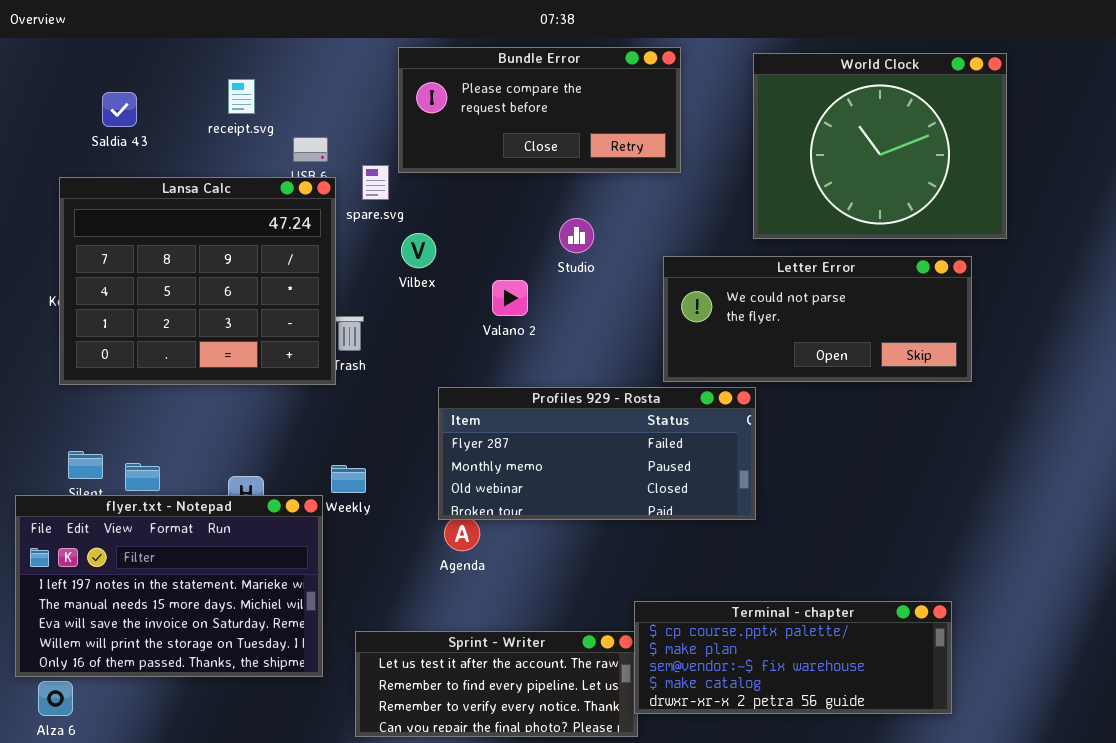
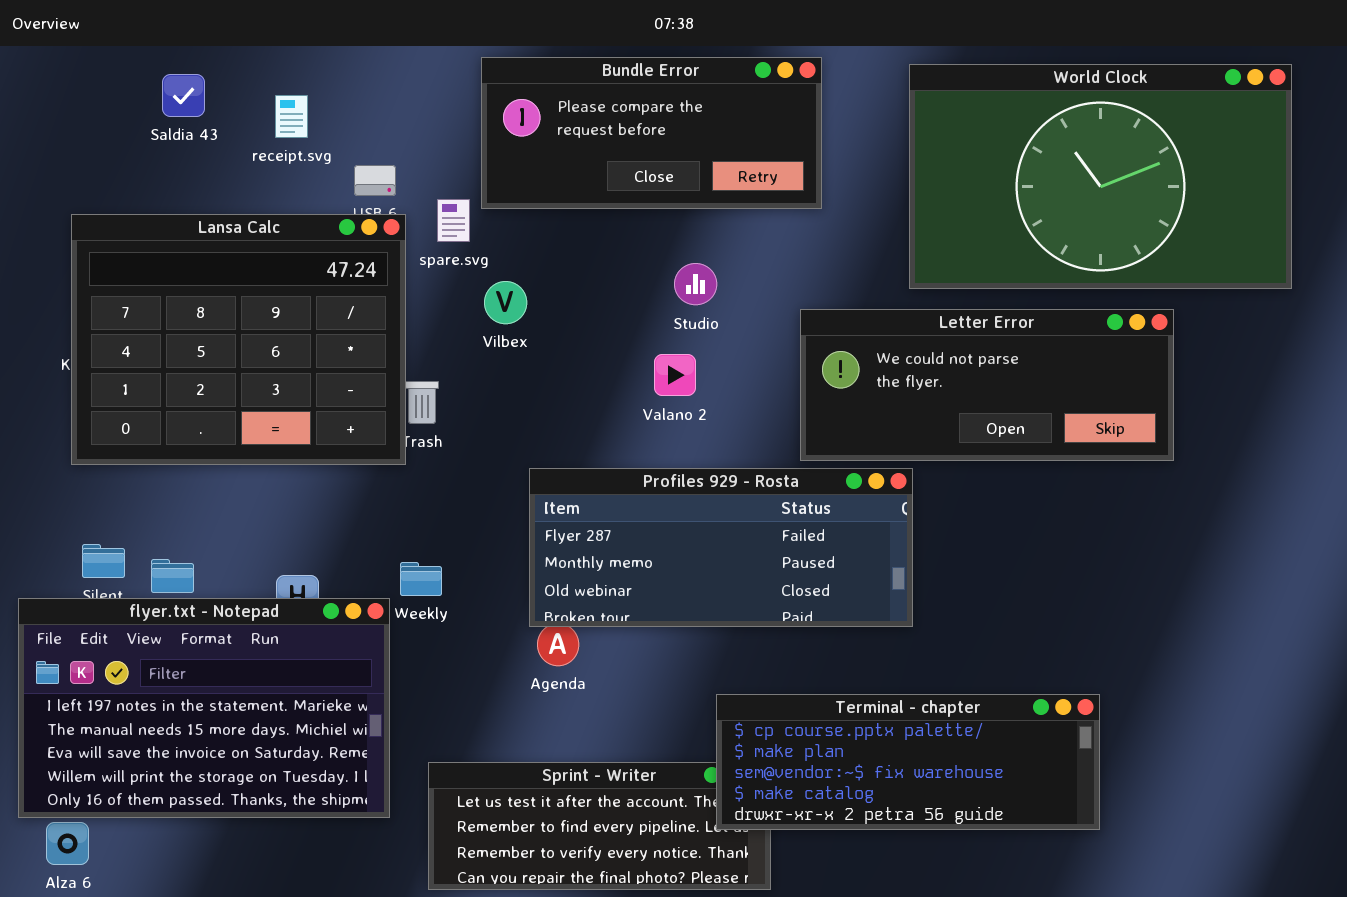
World Clock: [753,53,1007,239] -> [909,64,1292,289], resized
Saldia 43: [102,92,137,127] -> [162,74,205,117], moved
Valano 2: [492,280,528,316] -> [654,354,696,396], moved
Terminal - chapter: [634,601,952,714] -> [716,694,1100,830], moved

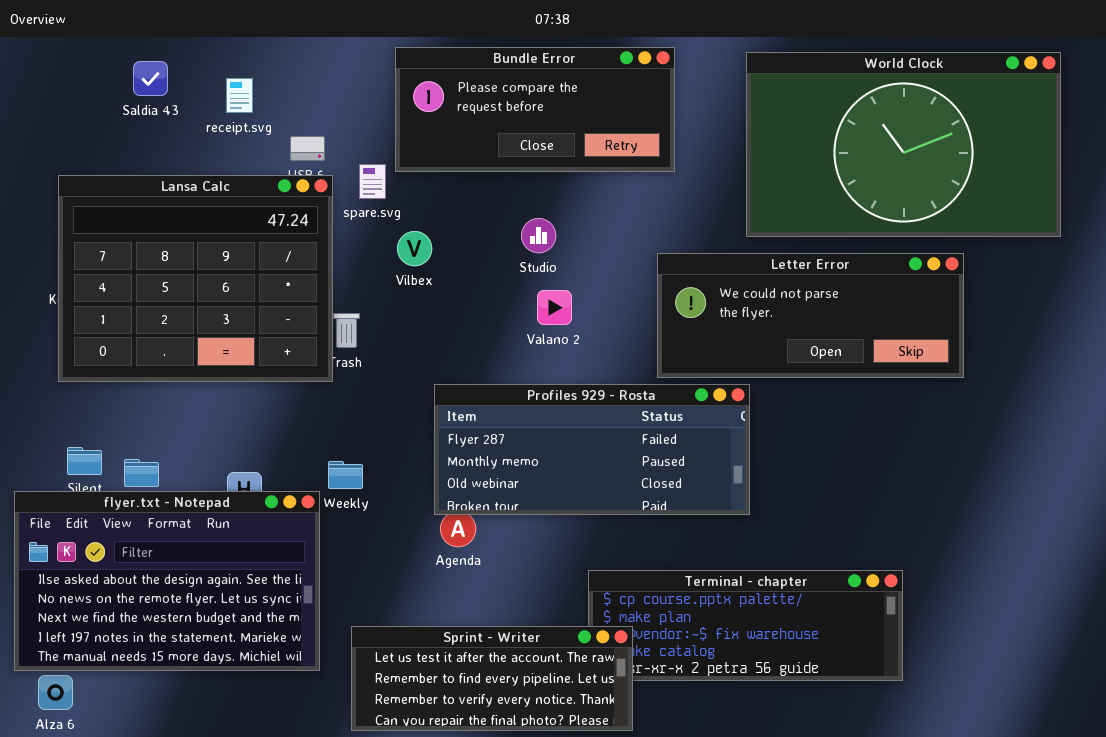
Studio: [674,263,717,305] -> [521,218,556,253], moved
flyer.txt - Notepad: [18,598,390,818] -> [14,491,320,671], scrolled up 3 rows
Sprint - Writer: [428,762,771,890] -> [351,626,633,731], raised

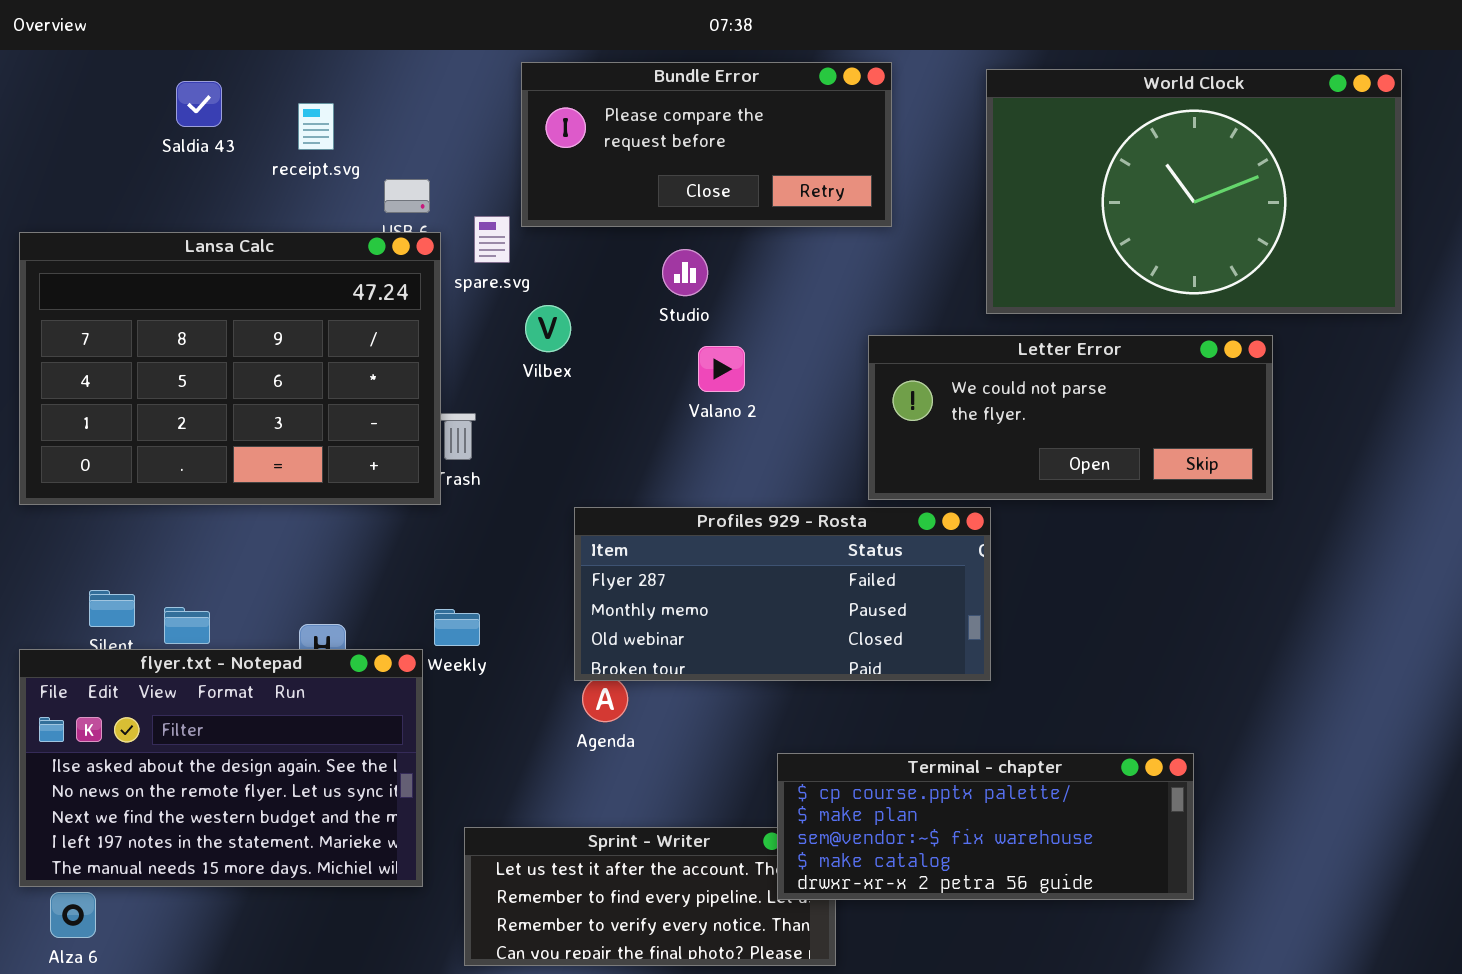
Lansa Calc: [58,175,333,382] -> [19,232,441,505], resized
Studio: [521,218,556,253] -> [662,249,708,296], moved
Valano 2: [537,290,572,325] -> [698,346,745,392], moved
Terminal - chapter: [588,570,903,681] -> [777,753,1194,900], raised

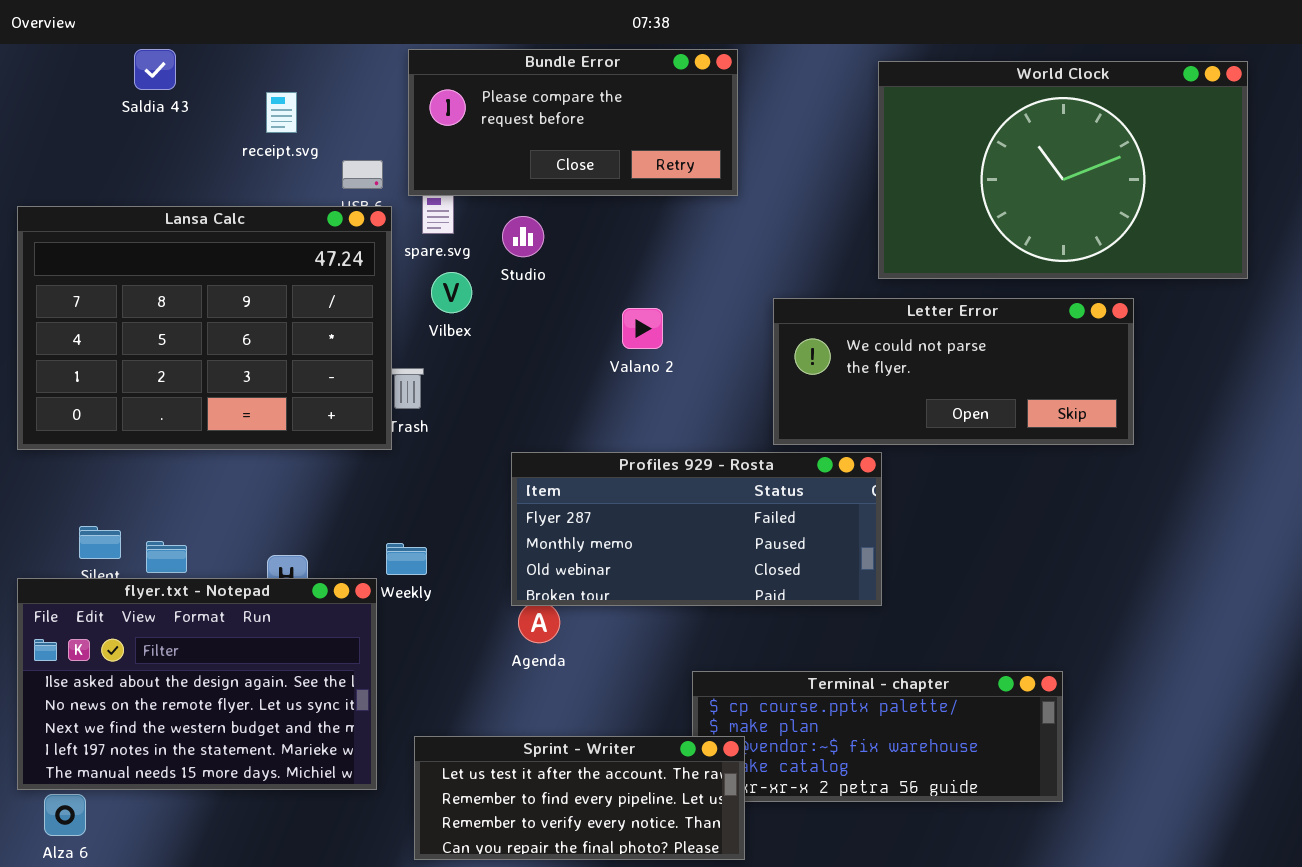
Bundle Error: [521,62,892,227] -> [408,49,738,196], moved
Saldia 43: [176,81,222,127] -> [134,49,176,90], moved
Studio: [662,249,708,296] -> [502,216,544,257], moved
Vilbex: [525,305,571,352] -> [431,272,472,313], moved
Sprint - Writer: [464,827,836,966] -> [414,736,745,860], raised

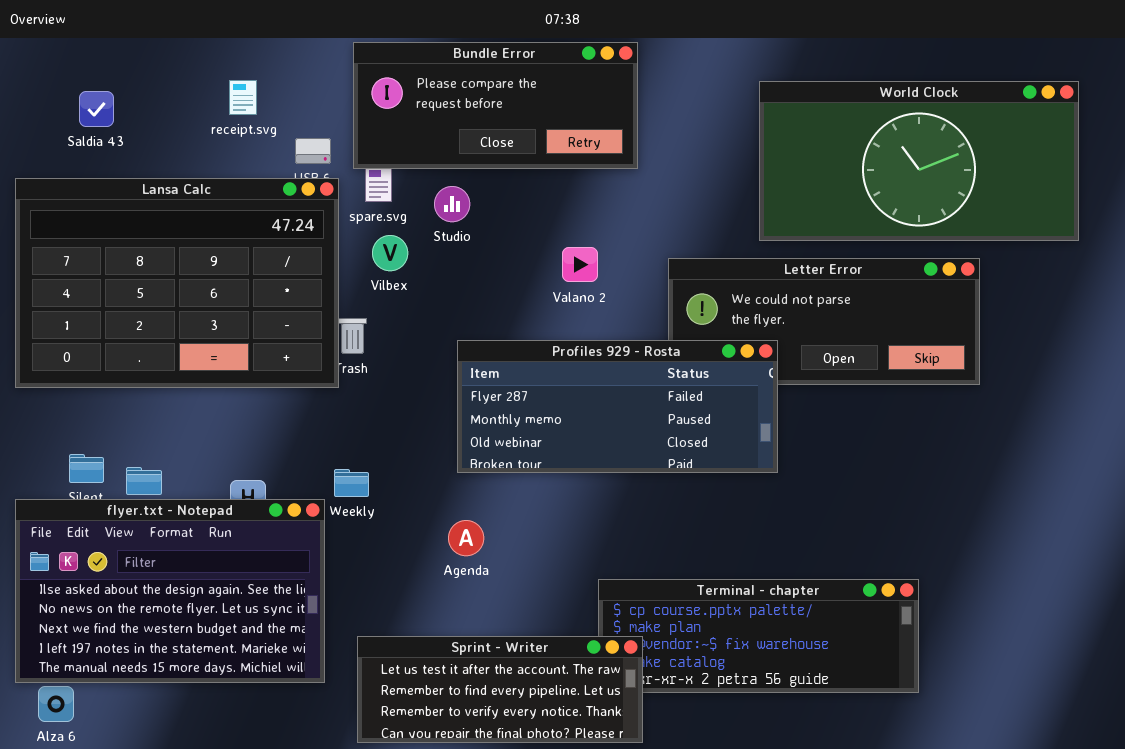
Saldia 43: [134,49,176,90] -> [79,91,114,127], moved
World Clock: [878,61,1248,279] -> [759,81,1079,241], resized
Valano 2: [622,308,663,349] -> [562,247,598,282], moved
Profiles 929 - Rosta: [511,452,882,606] -> [457,340,778,473], moved

